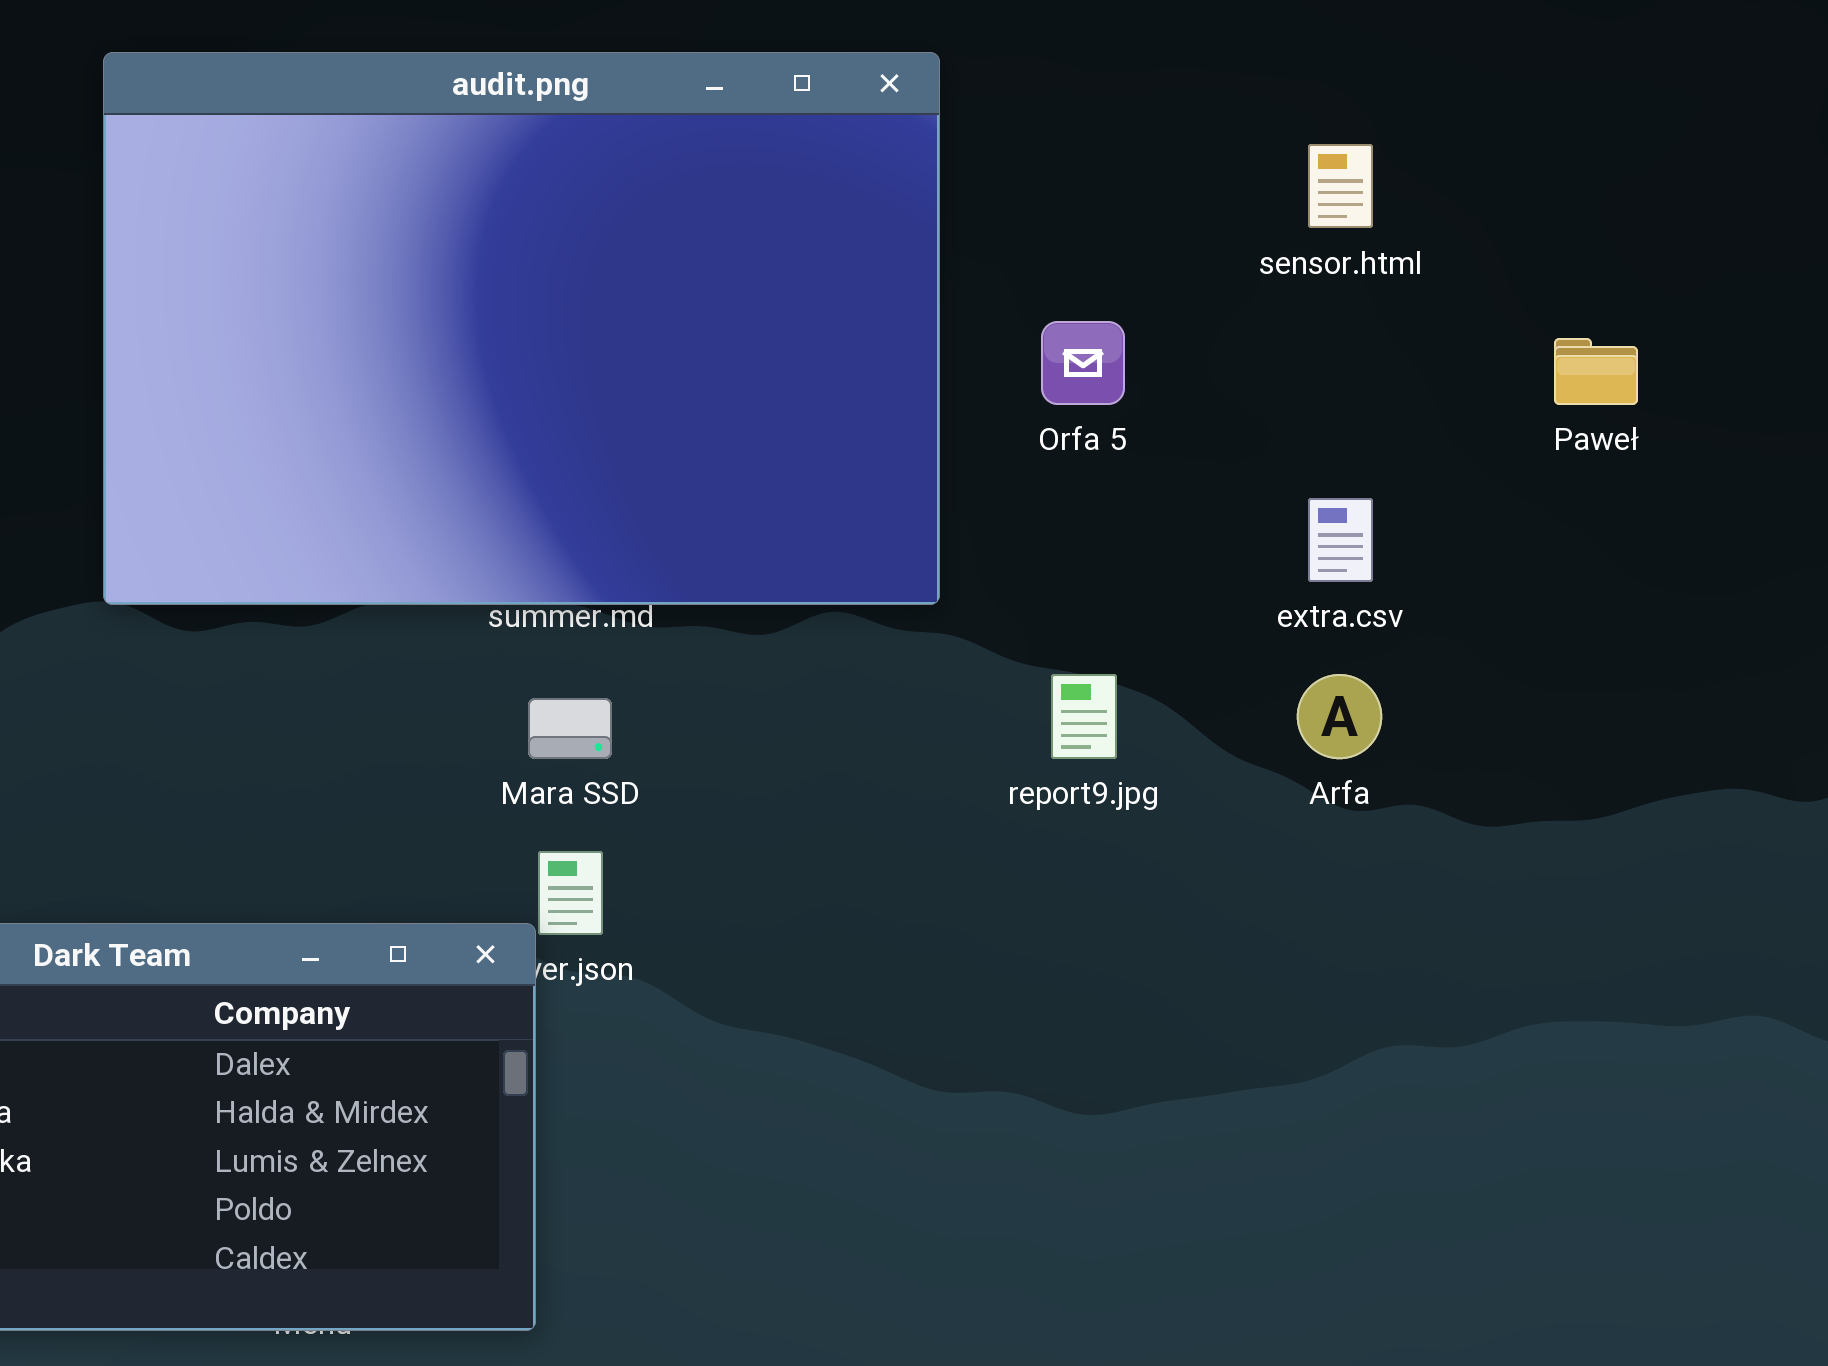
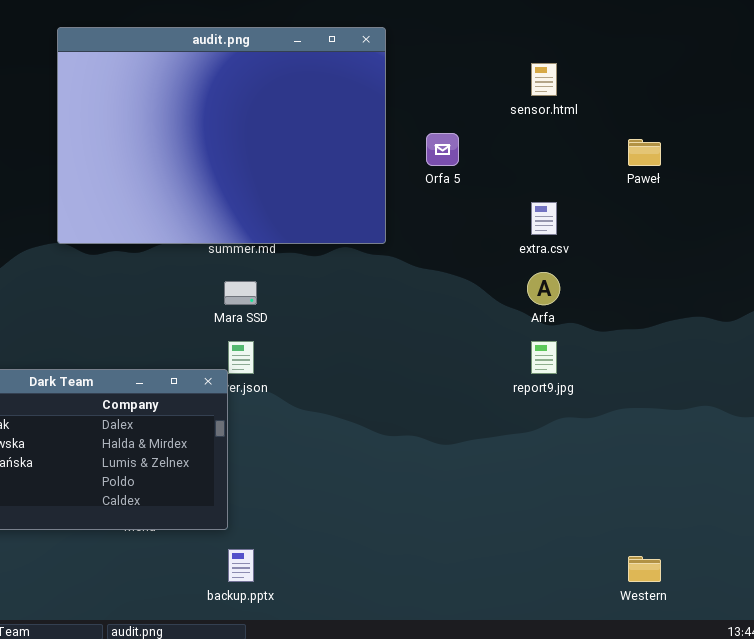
report9.jpg: [1051,674,1117,759] -> [531,341,557,374], moved

